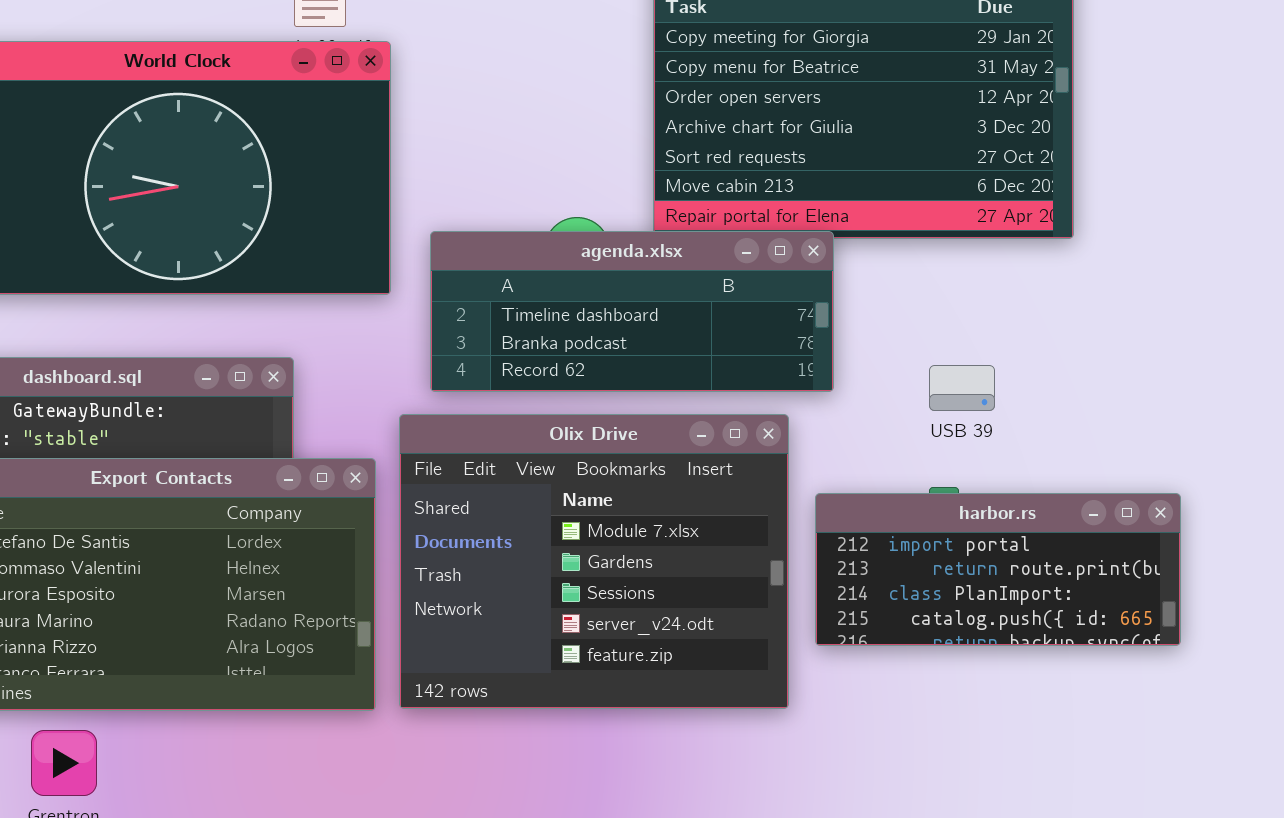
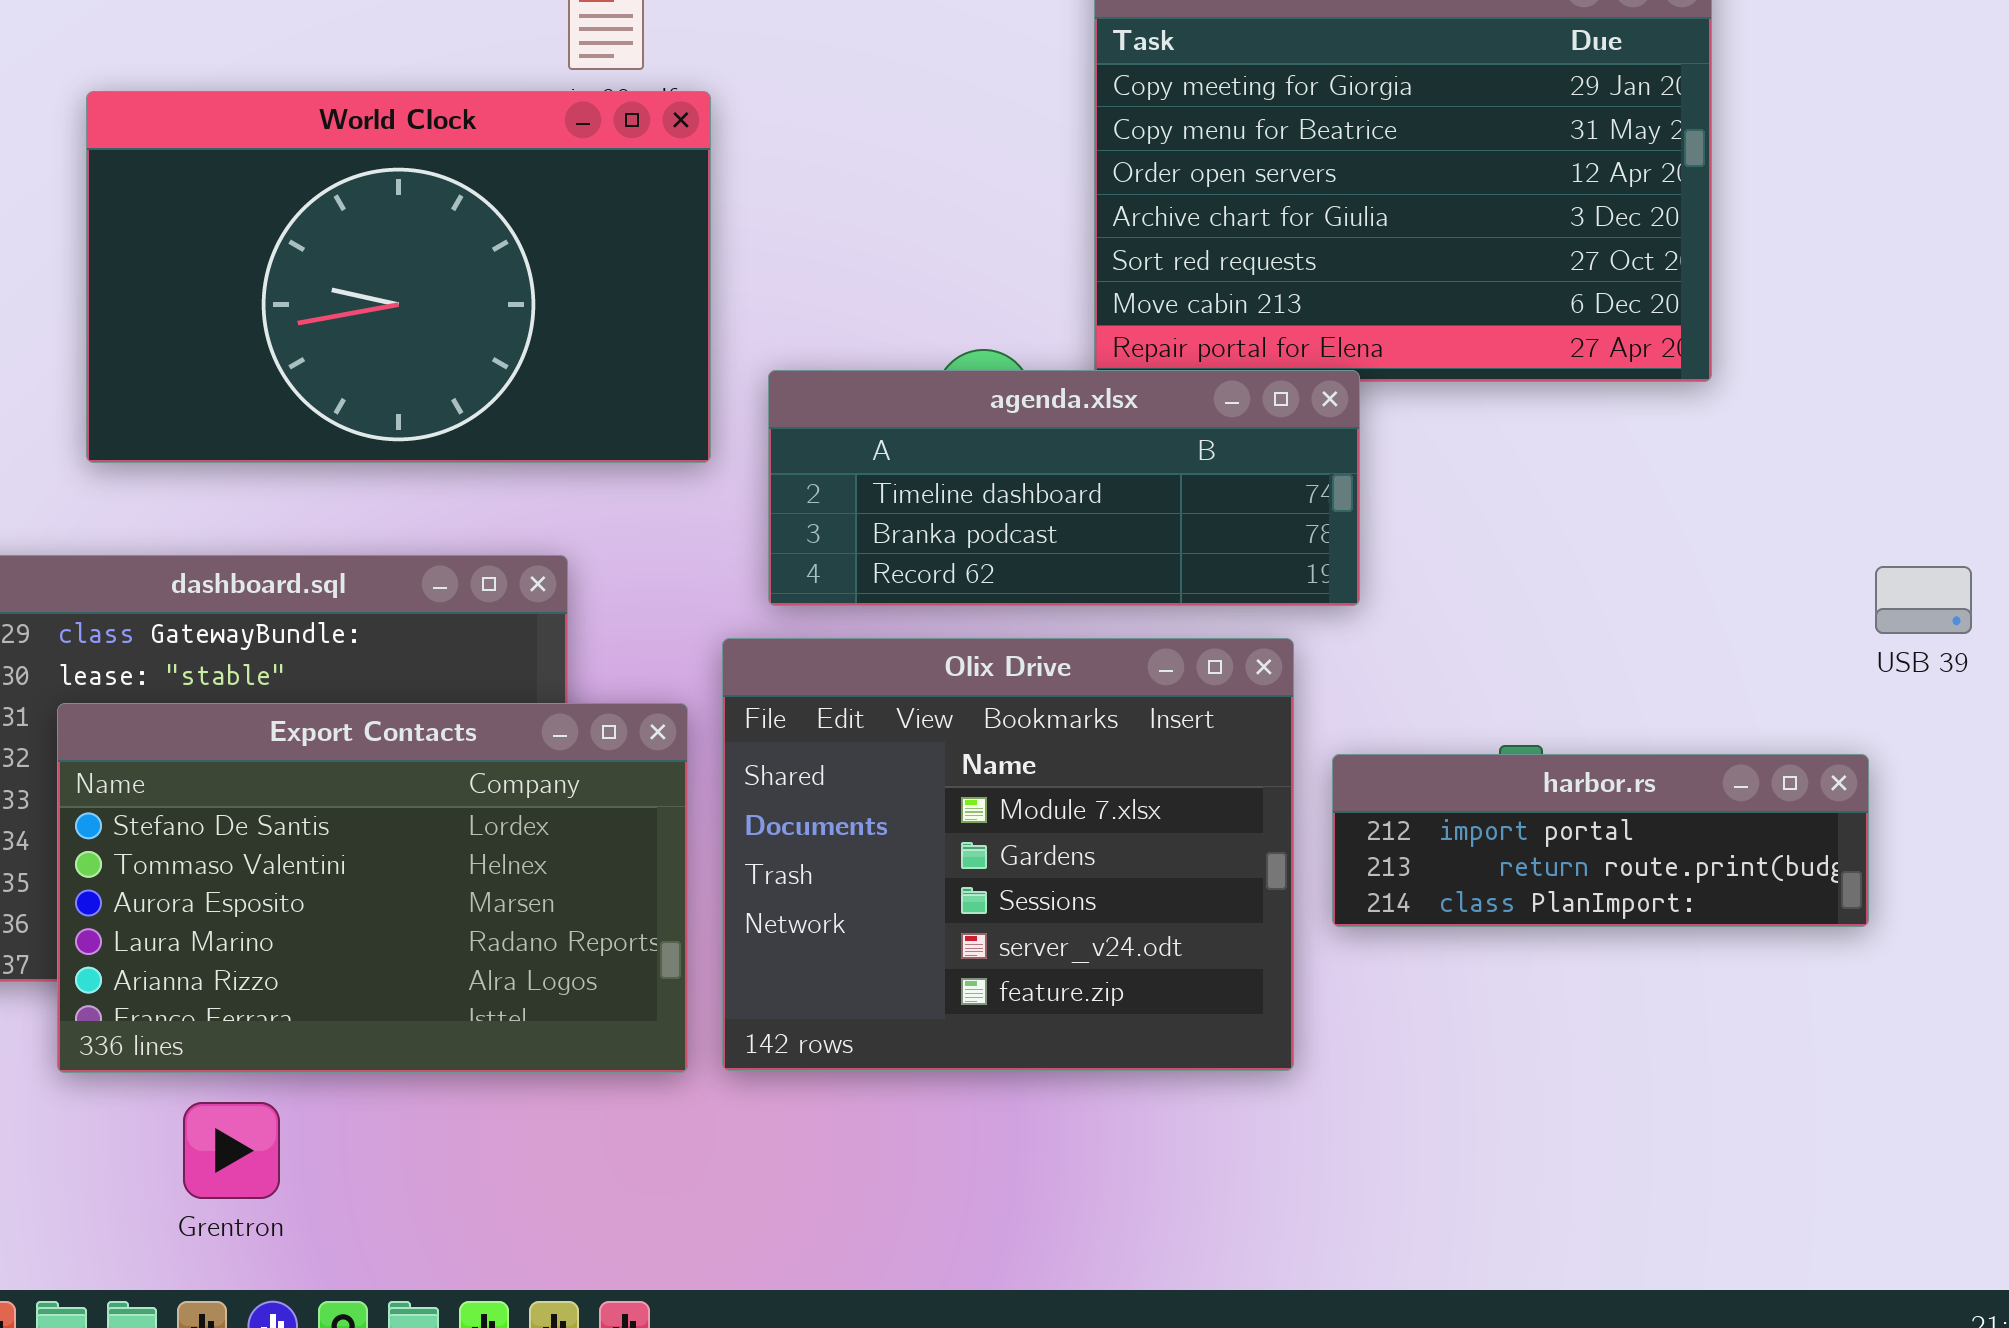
USB 39: [929,365,995,411] -> [1875,566,1972,634], moved
harbor.rs: [815,493,1181,646] -> [1332,754,1869,927], resized

